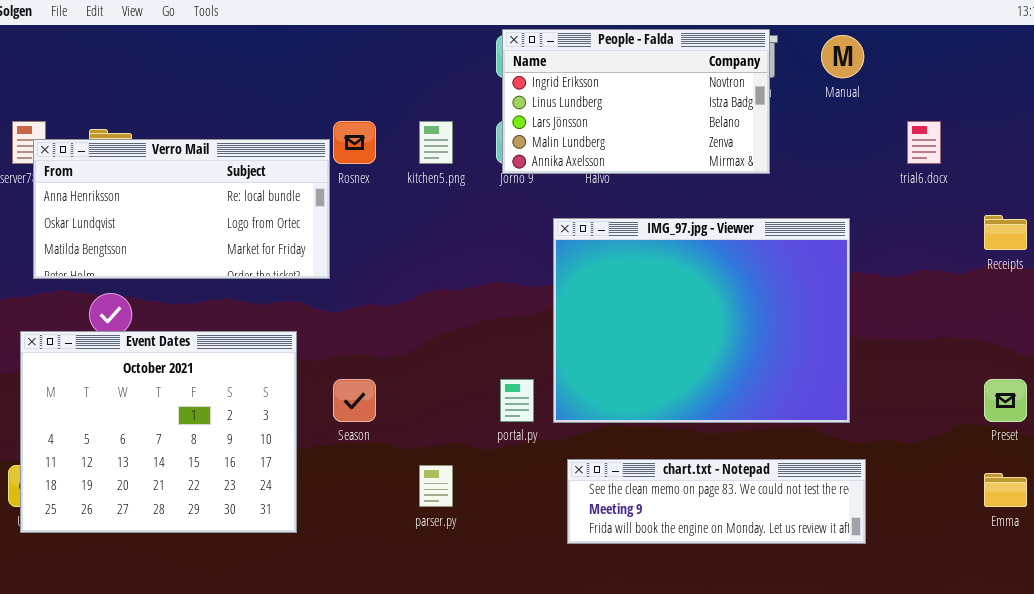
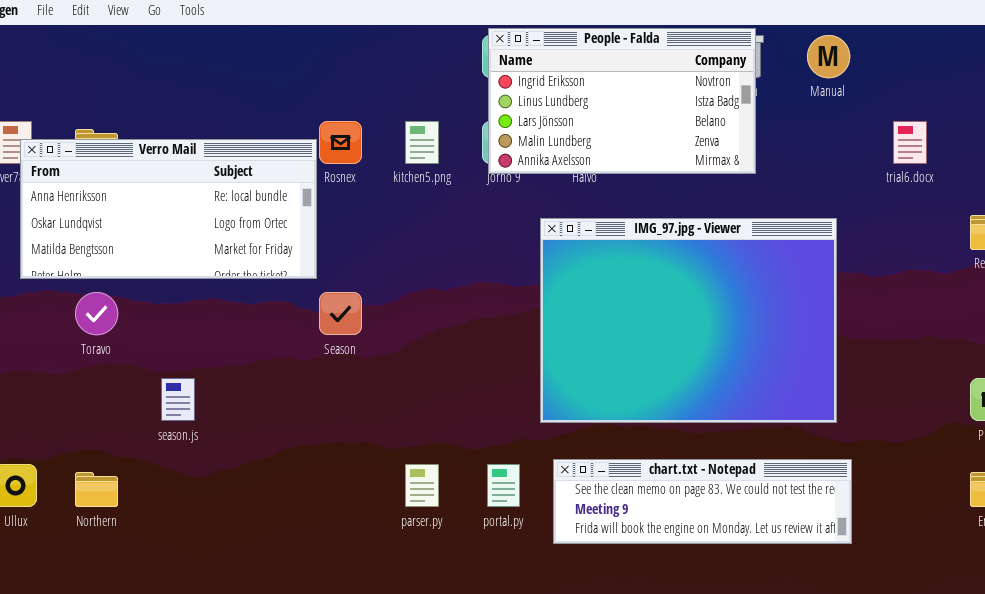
Event Dates: [20,331,297,533] -> none, closed
Season: [333,379,376,422] -> [319,292,362,335], moved
portal.py: [500,379,534,422] -> [487,464,520,507], moved

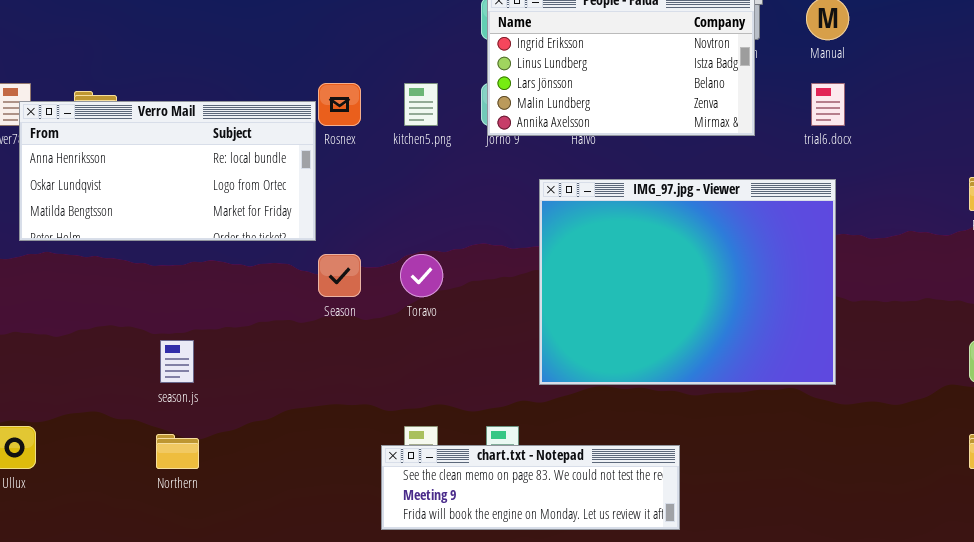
trial6.docx: [893,121,927,164] -> [811,83,845,126], moved
Toravo: [75,292,118,335] -> [400,254,443,297], moved
chart.txt - Notepad: [553,459,852,544] -> [381,445,680,530], moved
Northern: [75,472,118,507] -> [156,434,199,469], moved

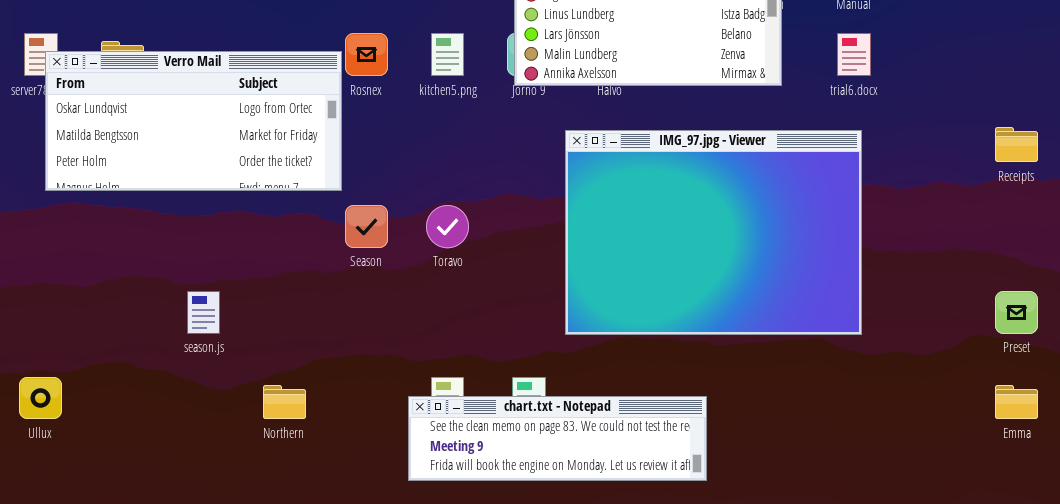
Verro Mail: [19,101,316,241] -> [45,51,342,191], scrolled down 1 row
Northern: [156,434,199,469] -> [263,385,306,419], moved

